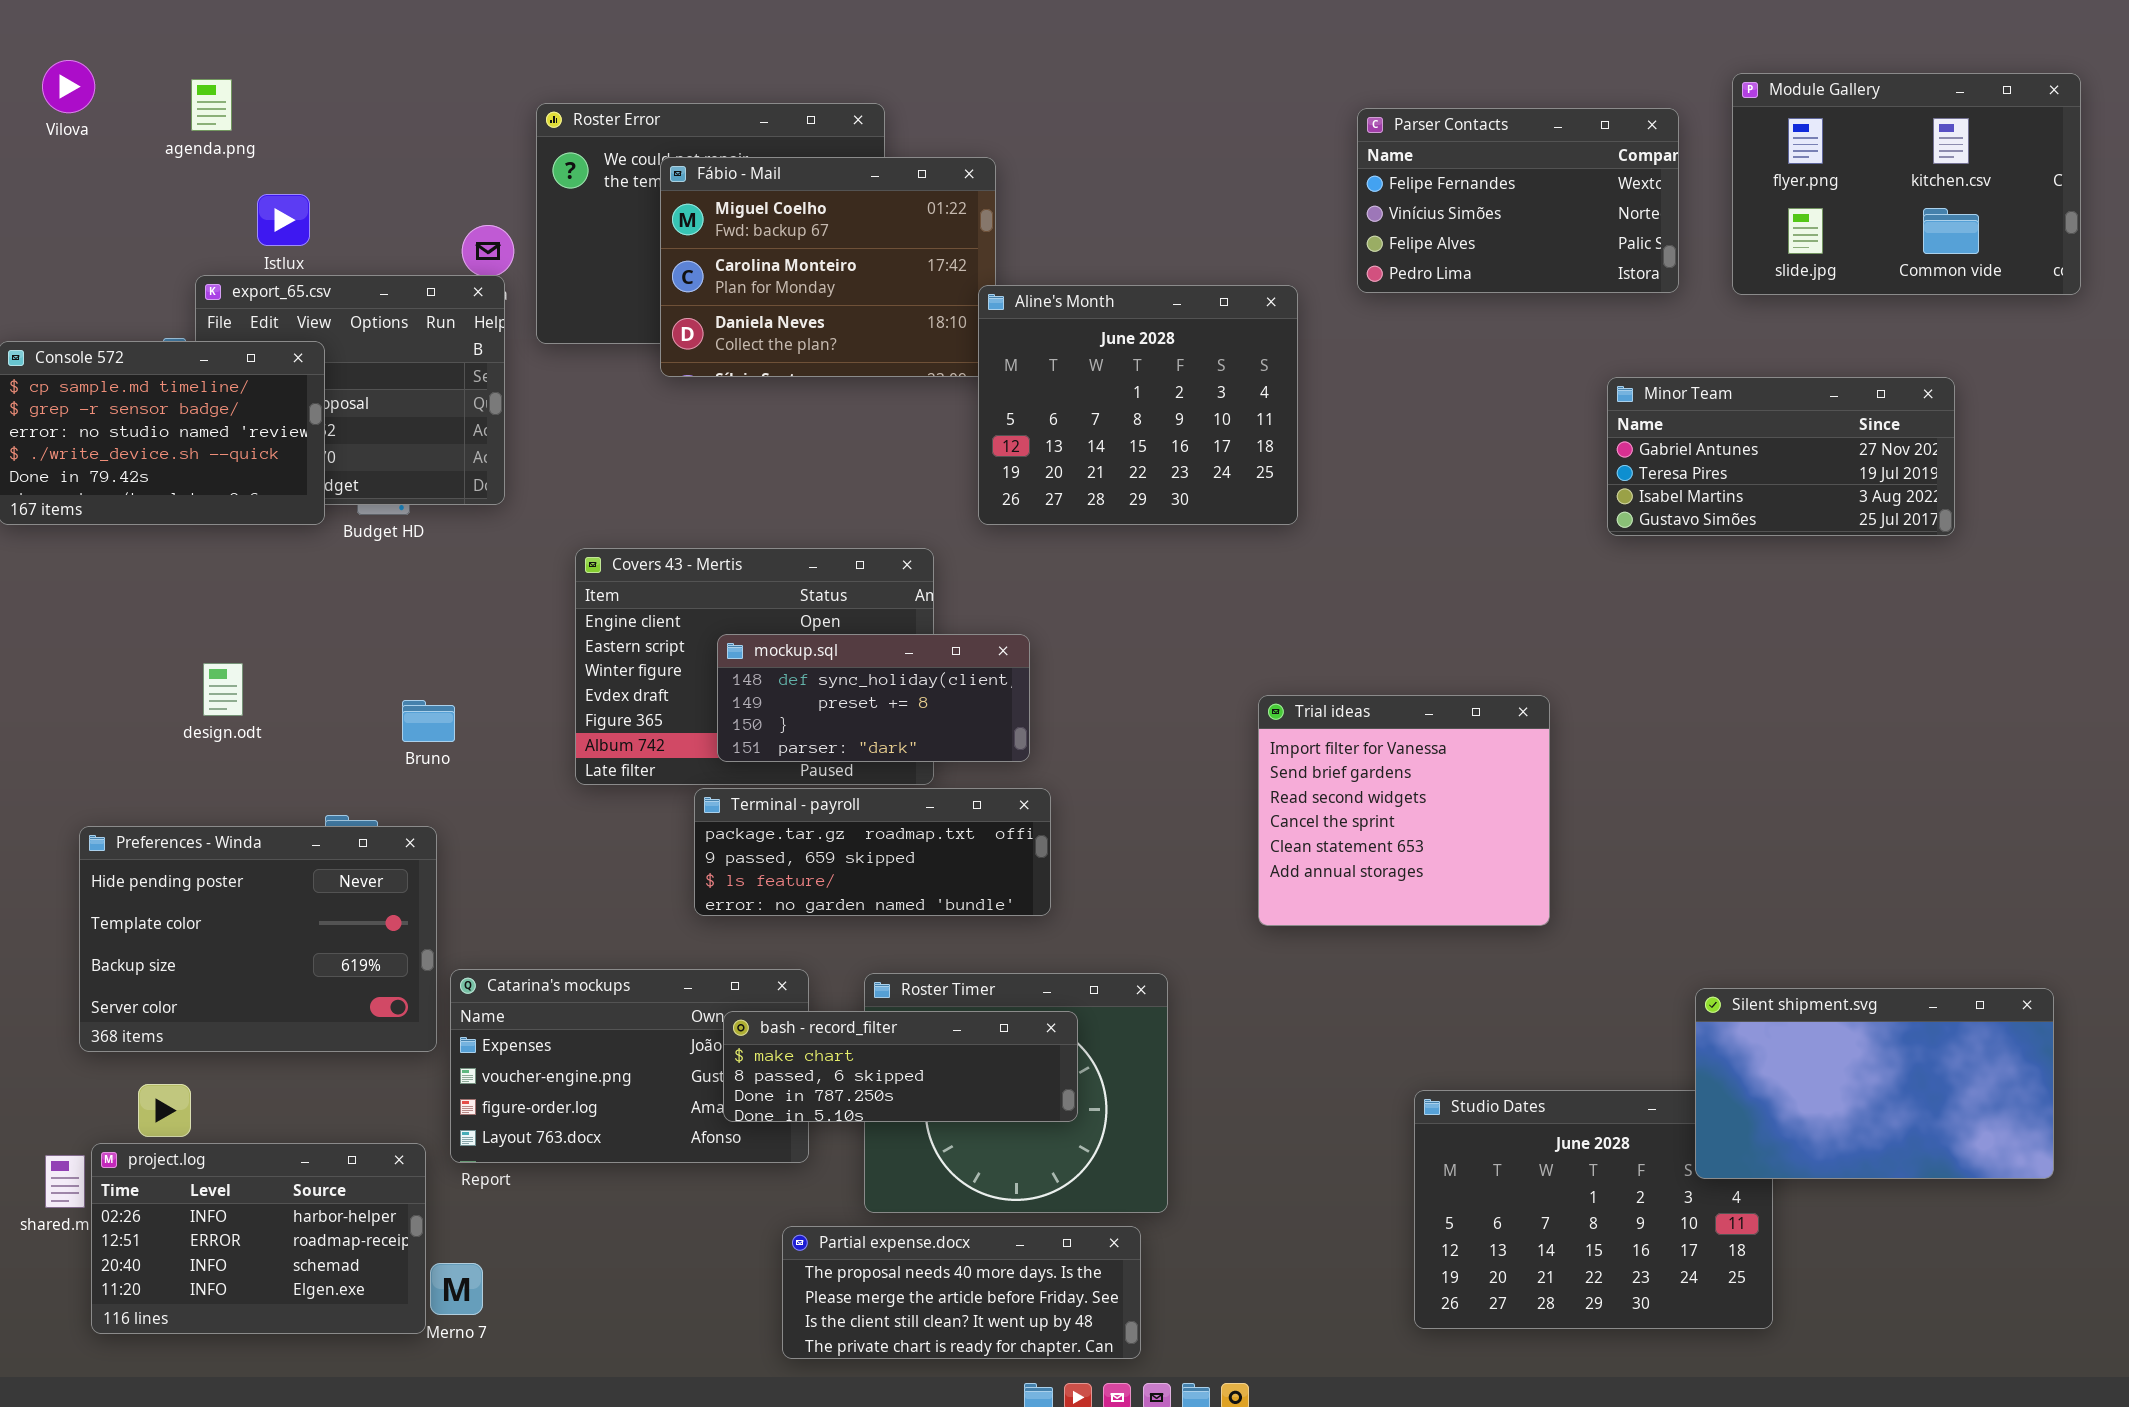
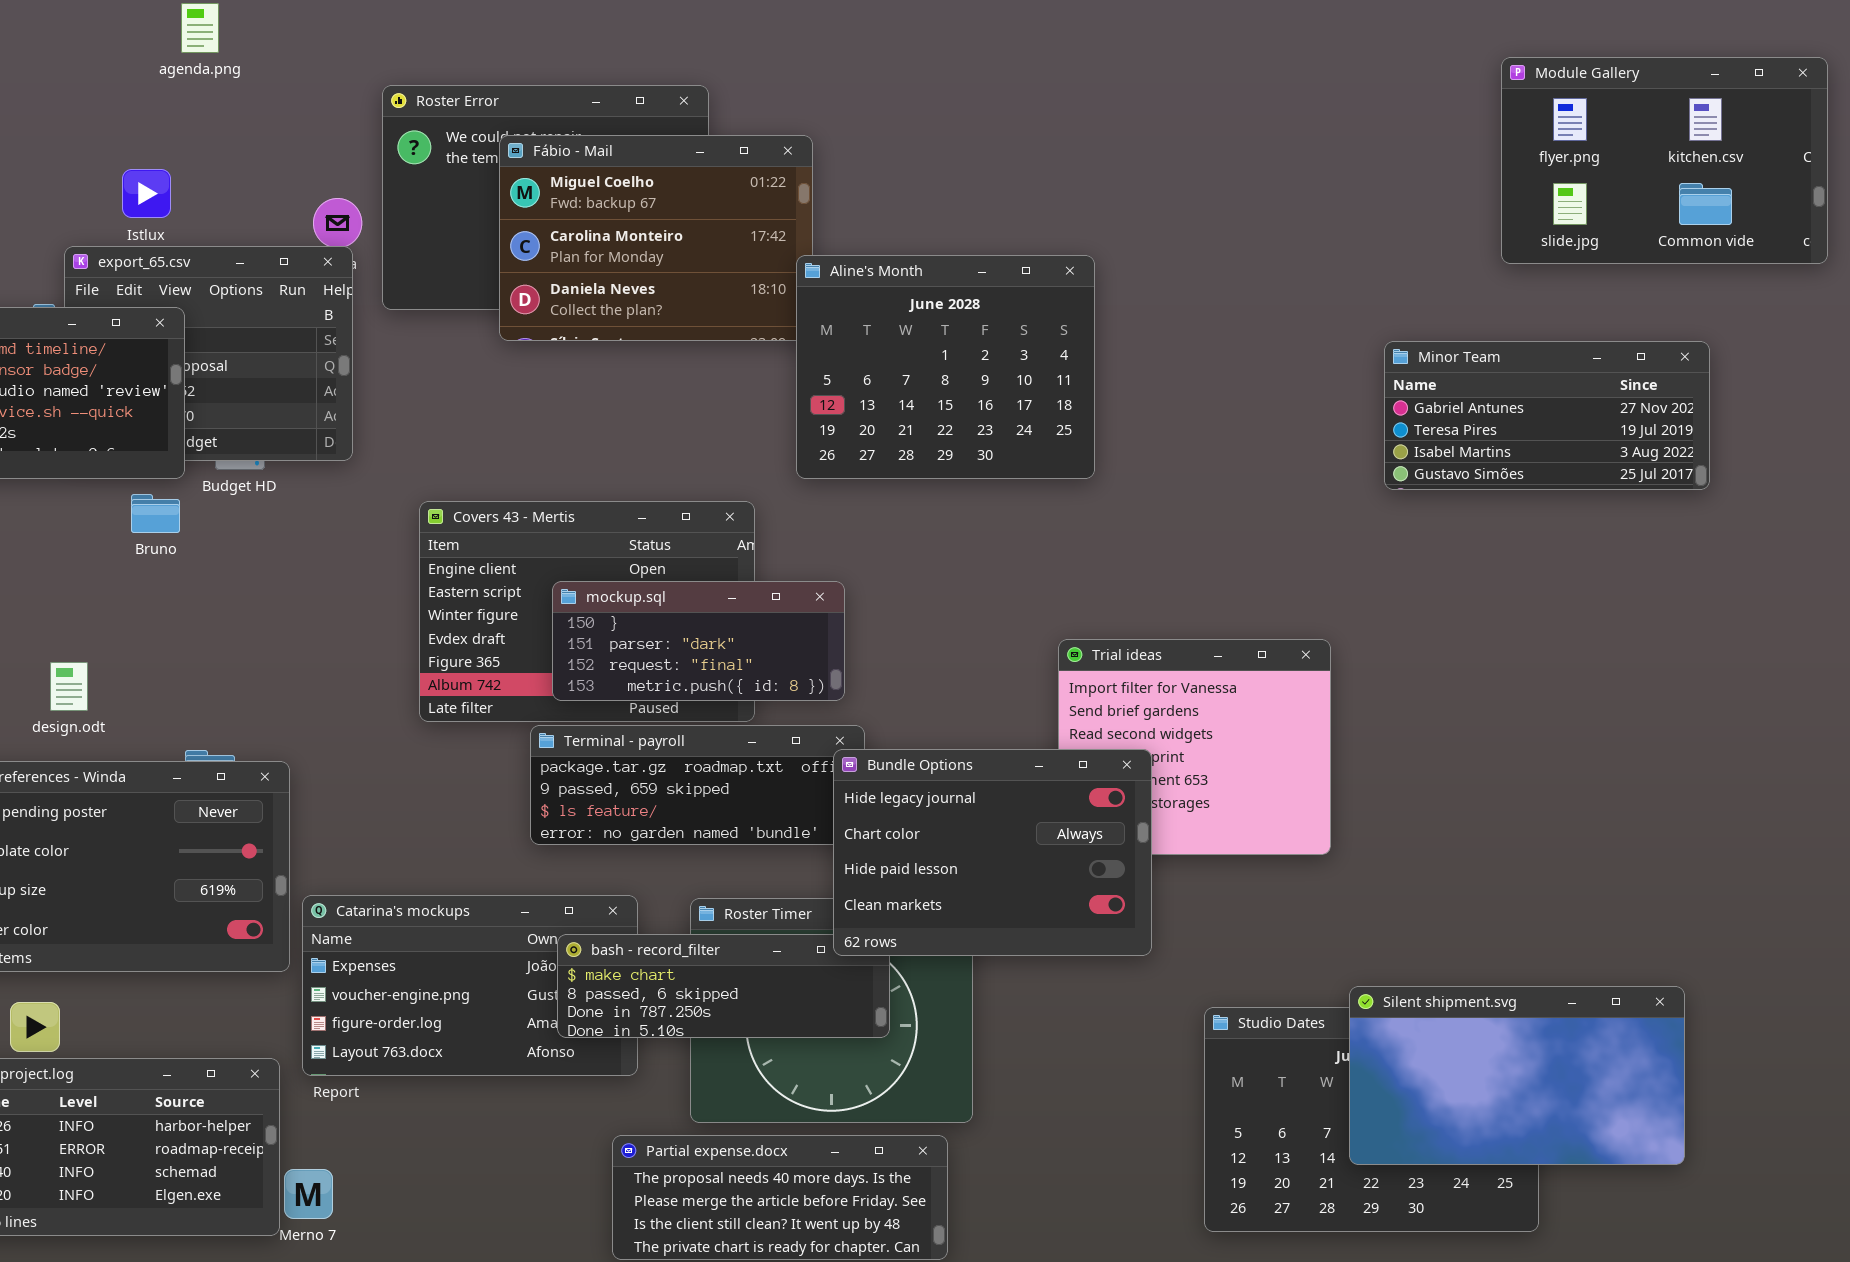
agenda.png: [191,79,232,131] -> [181,3,219,53], moved
Parser Contacts: [1357,108,1679,293] -> none, closed
mockup.sql: [717,634,1030,762] -> [552,581,845,701], scrolled down 2 rows
design.odt: [203,663,243,716] -> [50,662,88,711], moved
Bruno: [402,700,455,742] -> [131,494,180,533], moved
Bundle Options: none -> [833,749,1152,956], opened
Silent shipment.svg: [1695,988,2054,1179] -> [1349,986,1685,1165], moved

